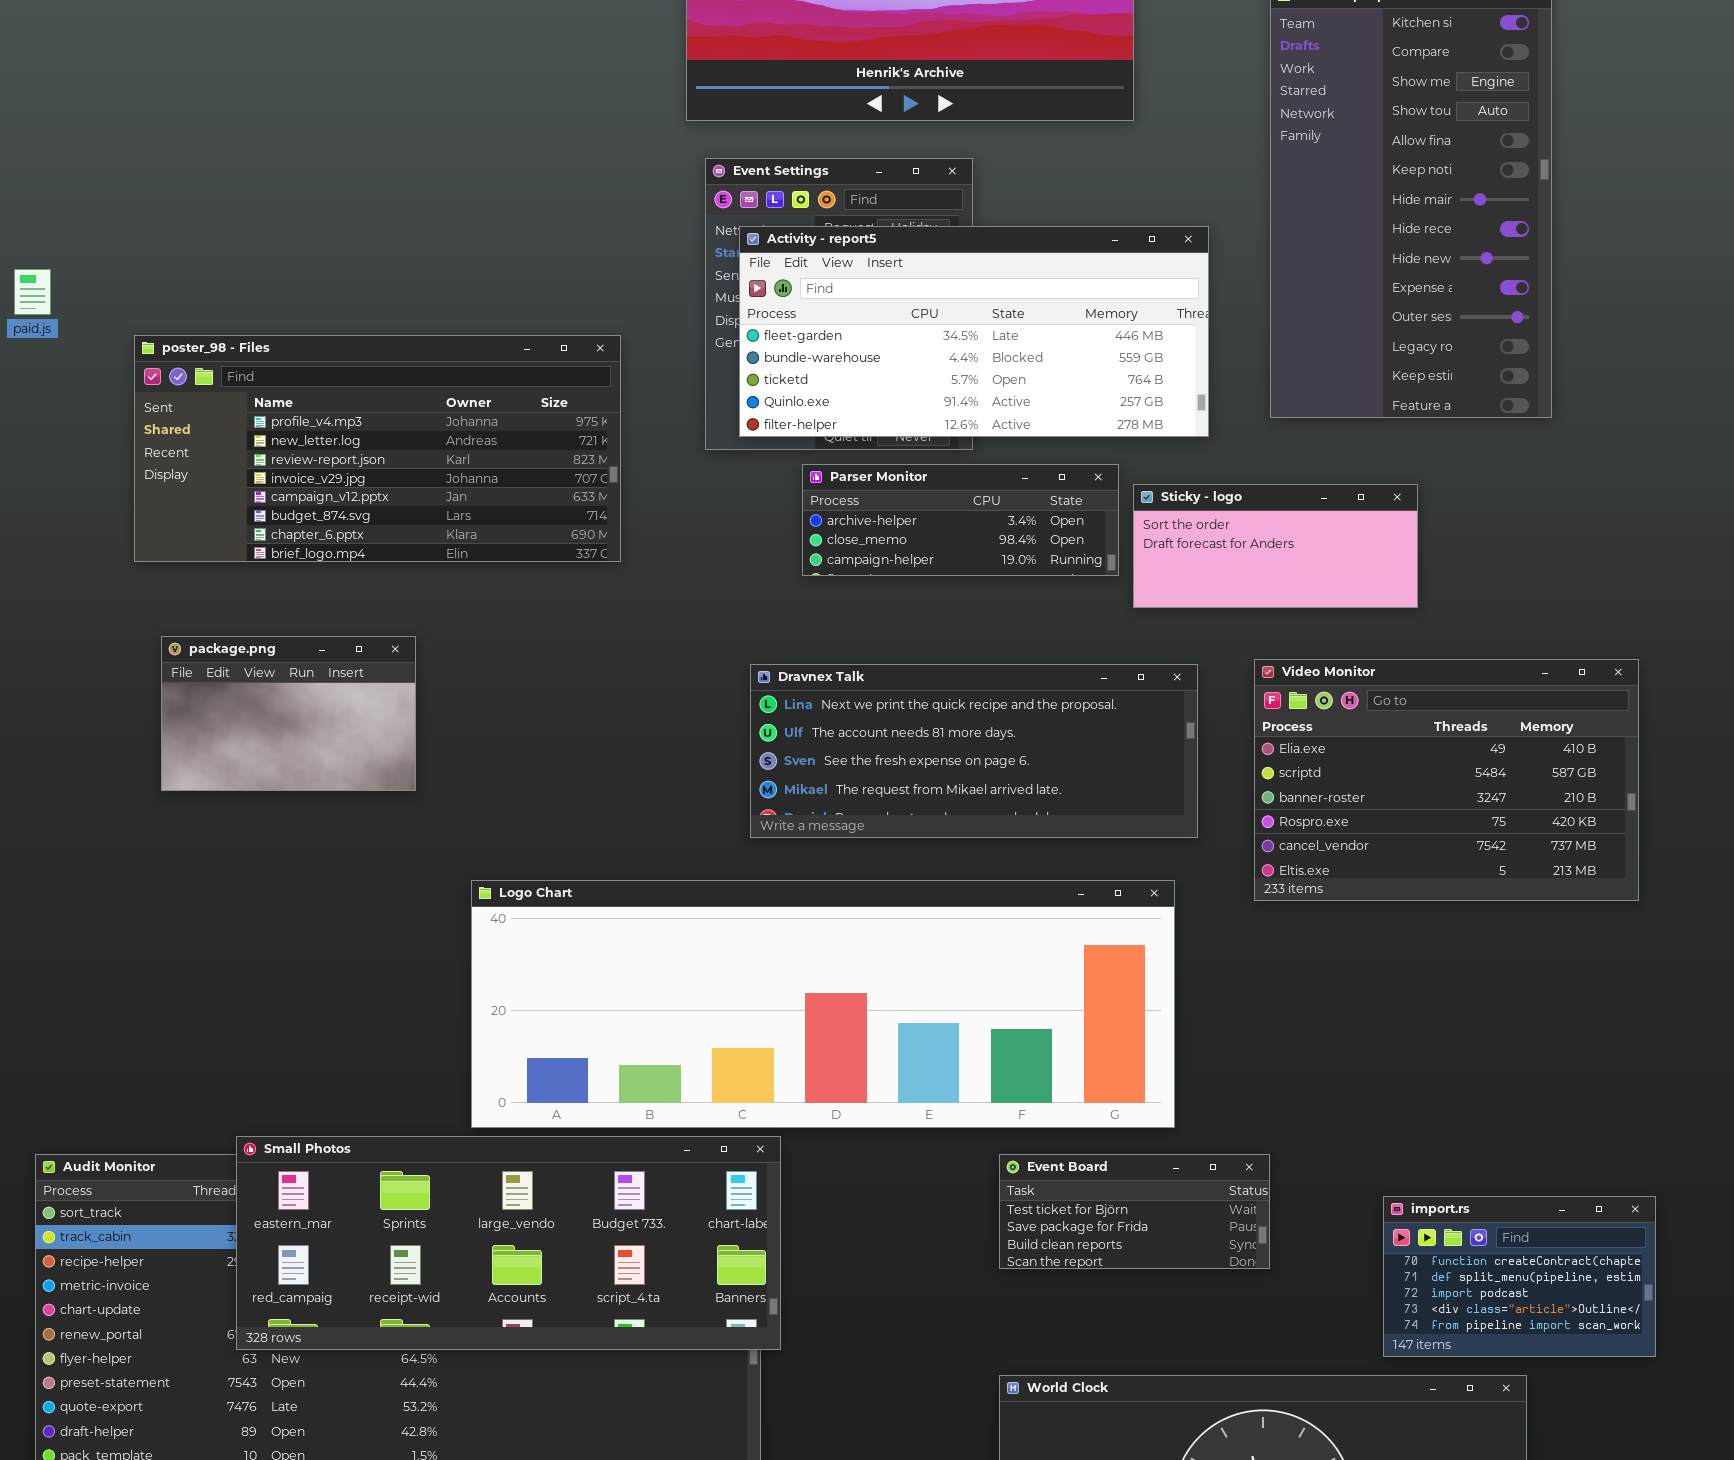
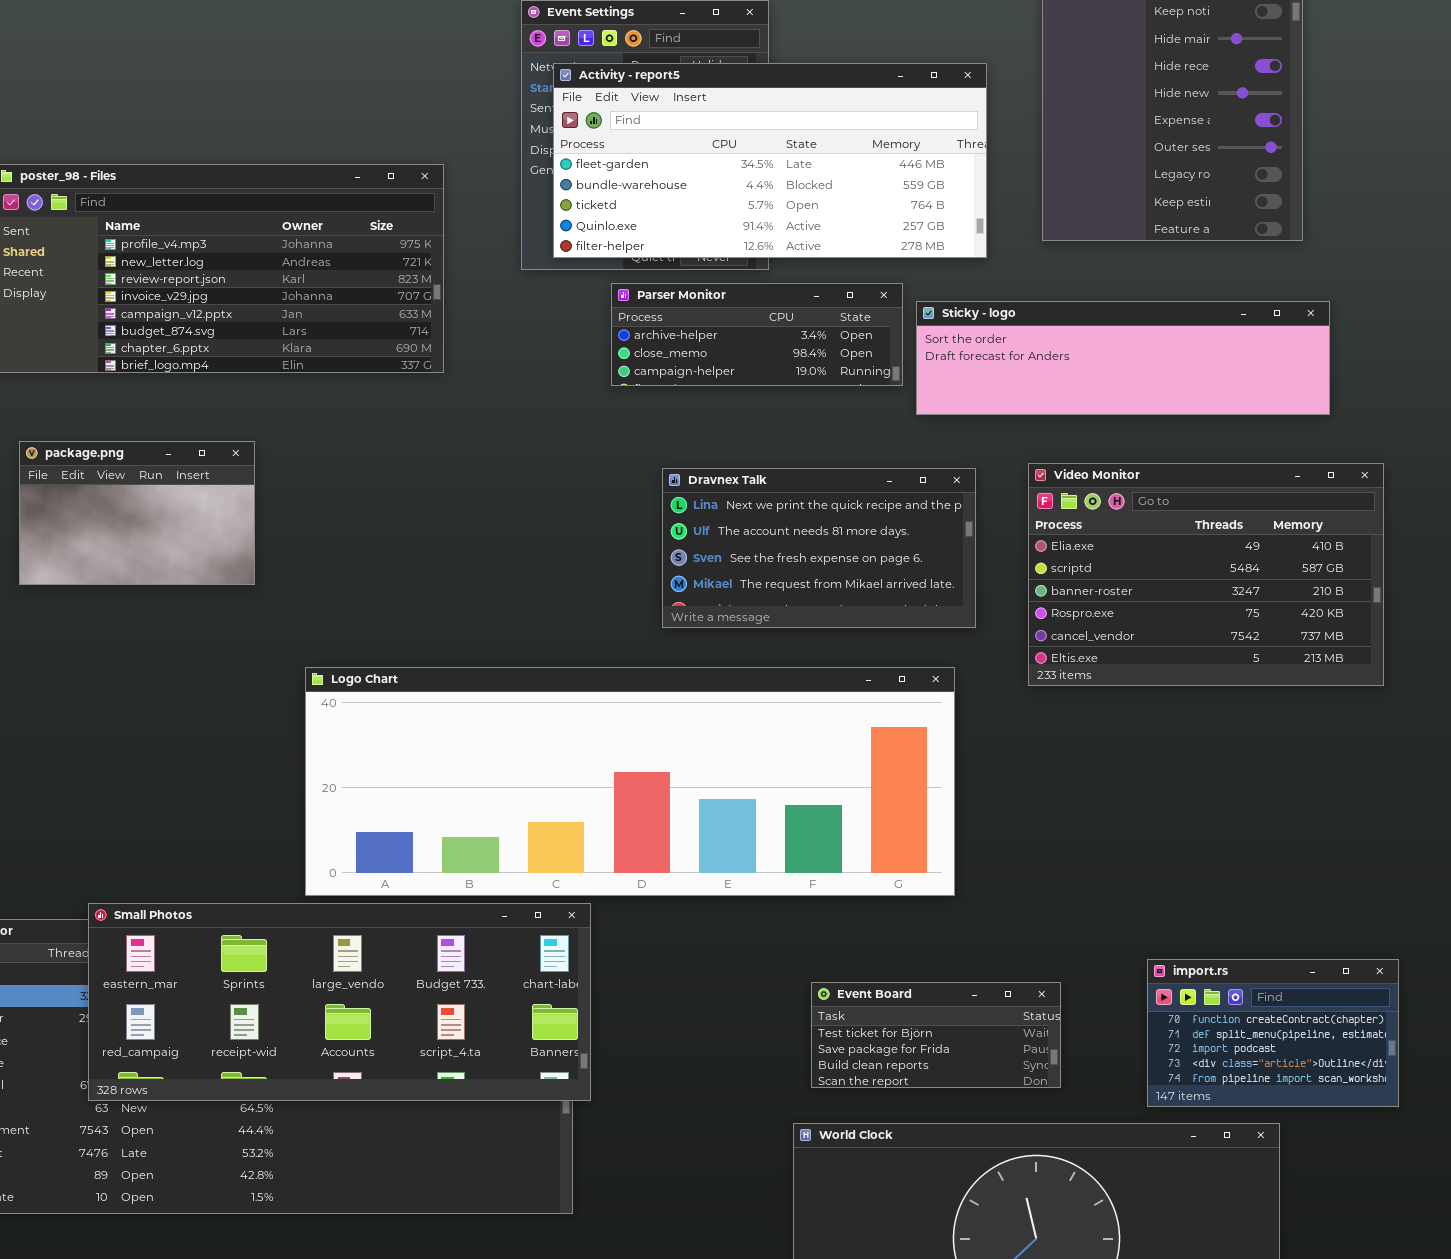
Sticky - logo: [1133,484,1418,608] -> [916,301,1330,415], resized
Dravnex Talk: [750,664,1198,838] -> [662,468,976,628], resized
Event Board: [999,1154,1270,1269] -> [811,982,1061,1088], moved

